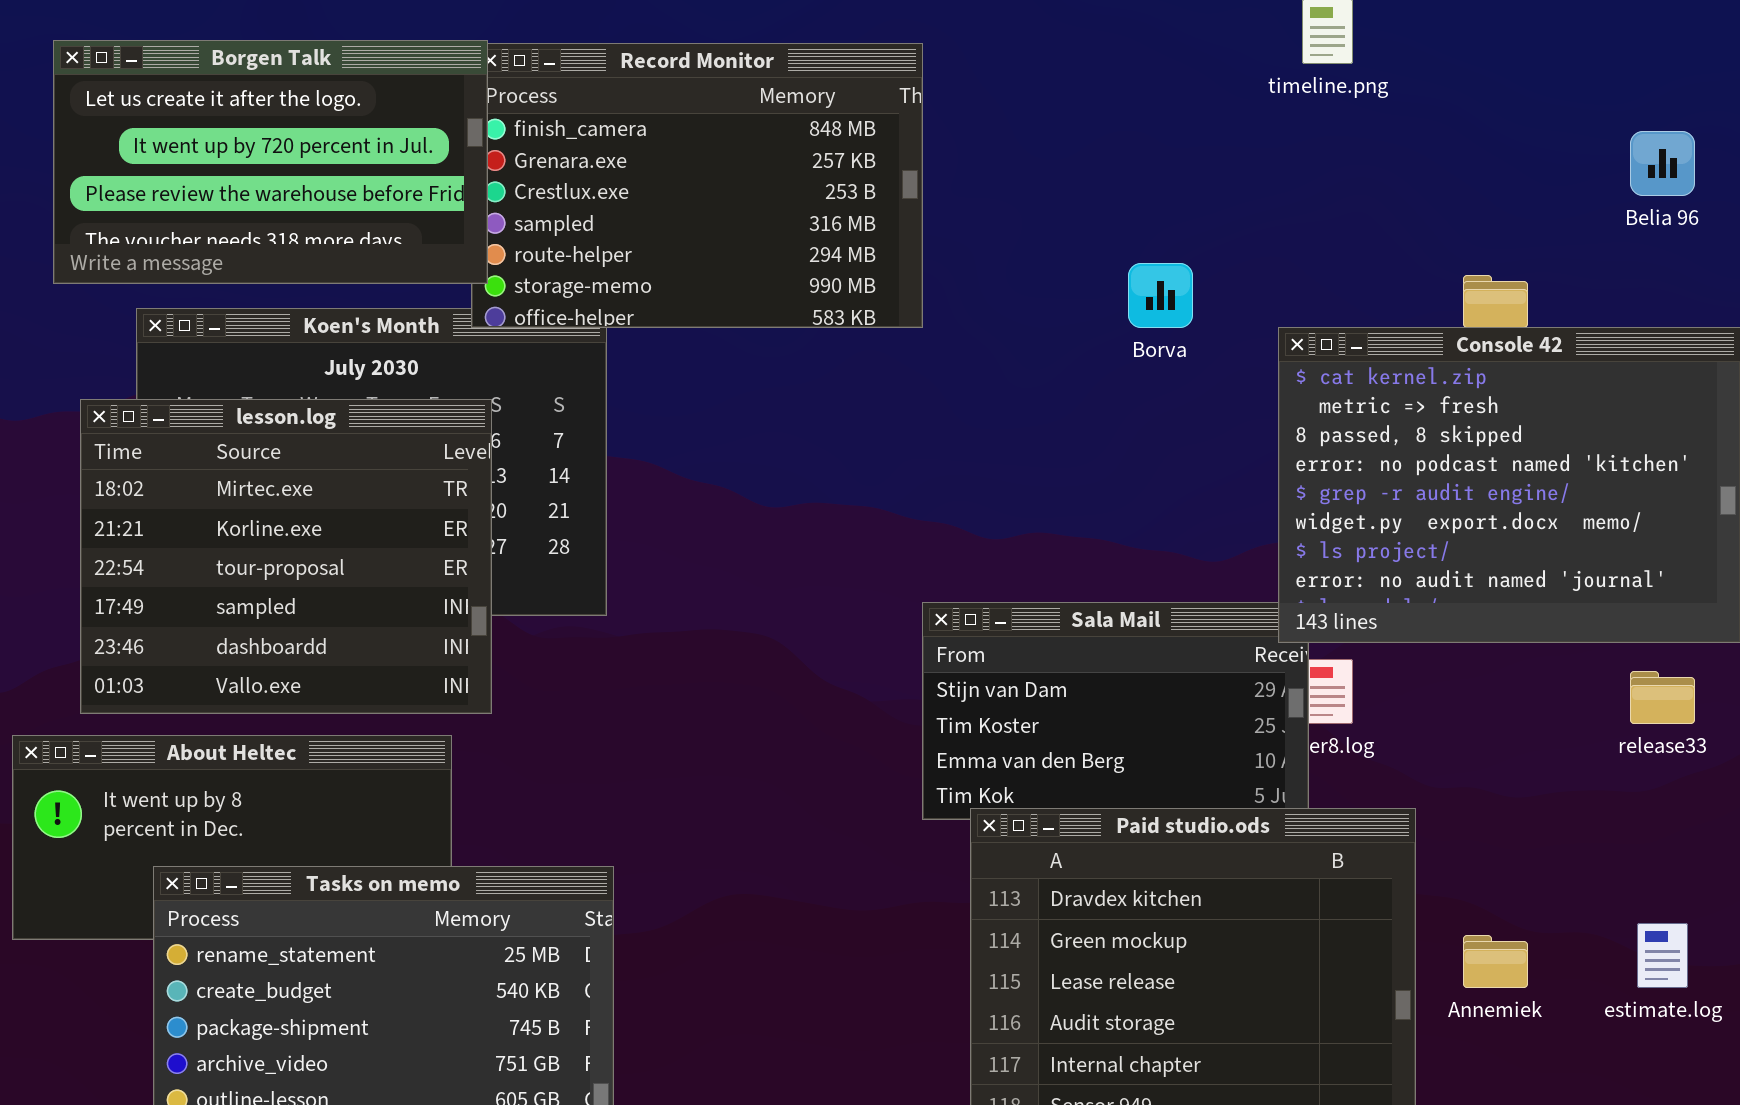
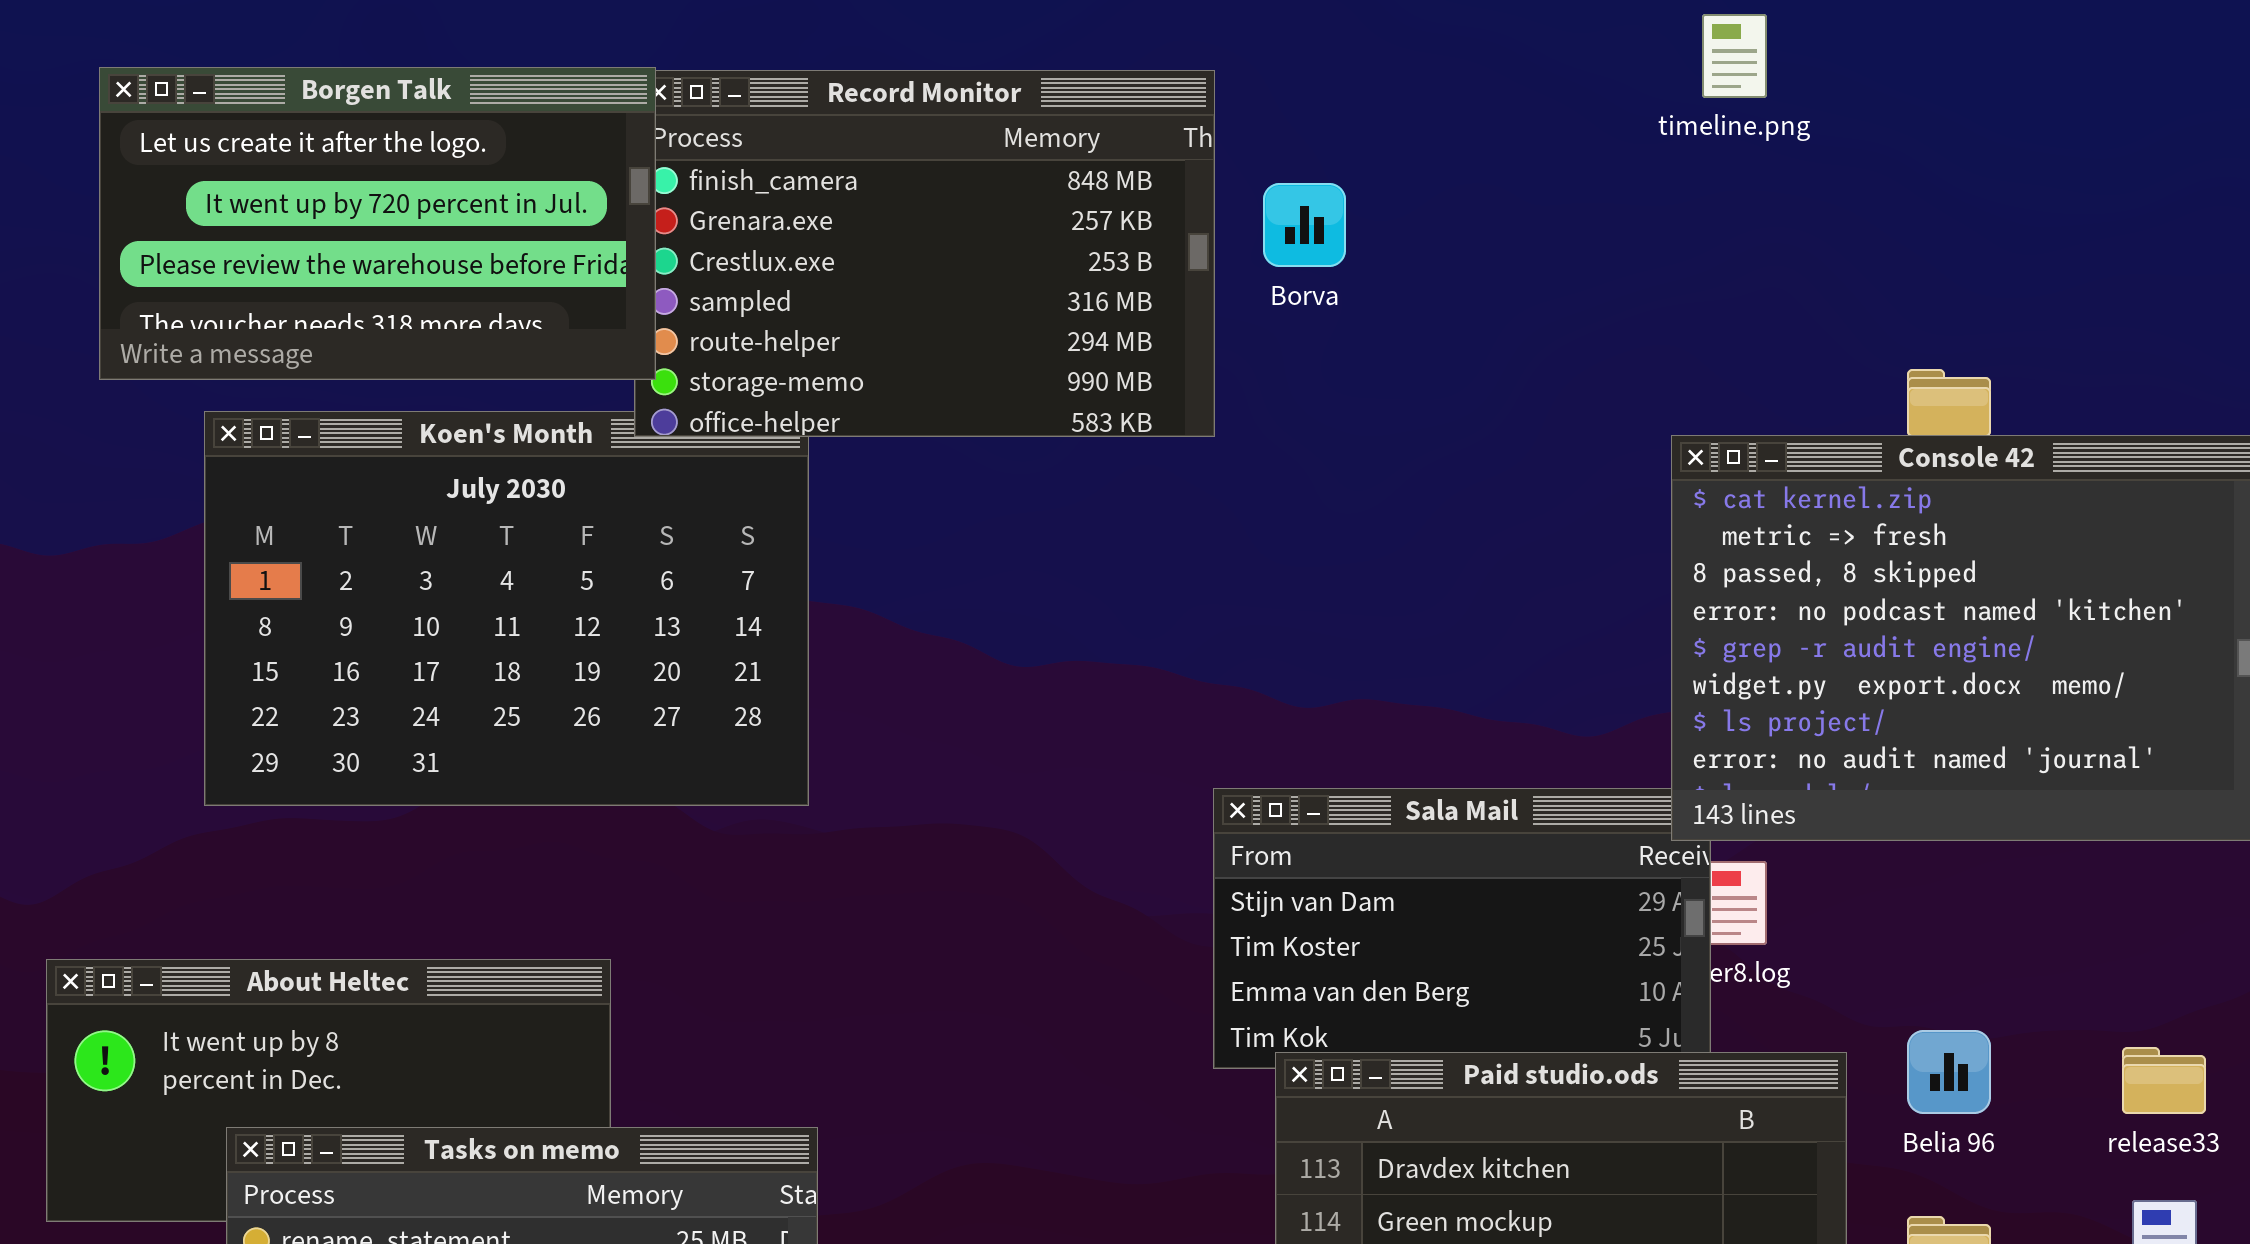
Belia 96: [1630,131,1695,196] -> [1907,1030,1991,1114], moved
Borva: [1128,263,1193,328] -> [1263,183,1346,267], moved
lesson.log: [80,399,492,714] -> none, closed
release33: [1630,671,1695,724] -> [2122,1047,2206,1114], moved

